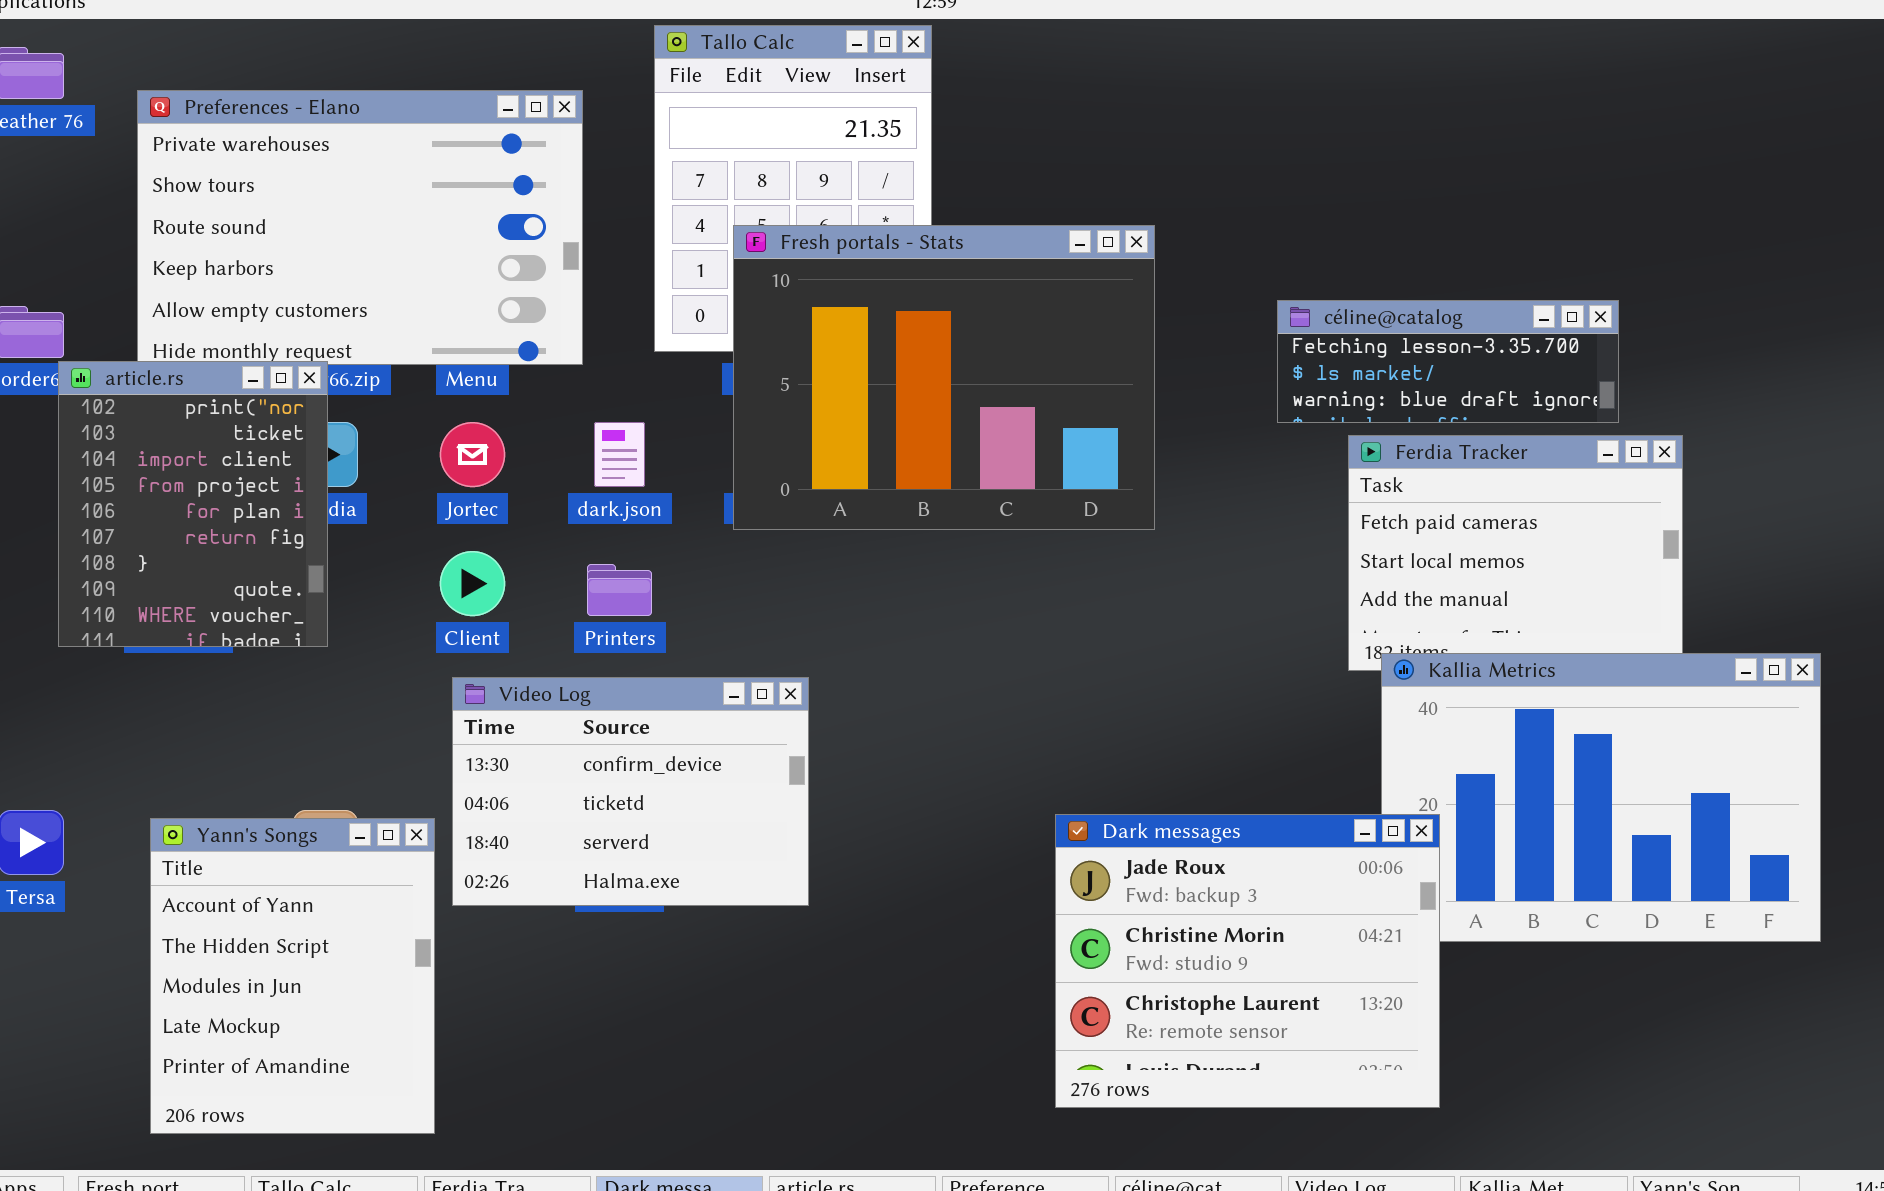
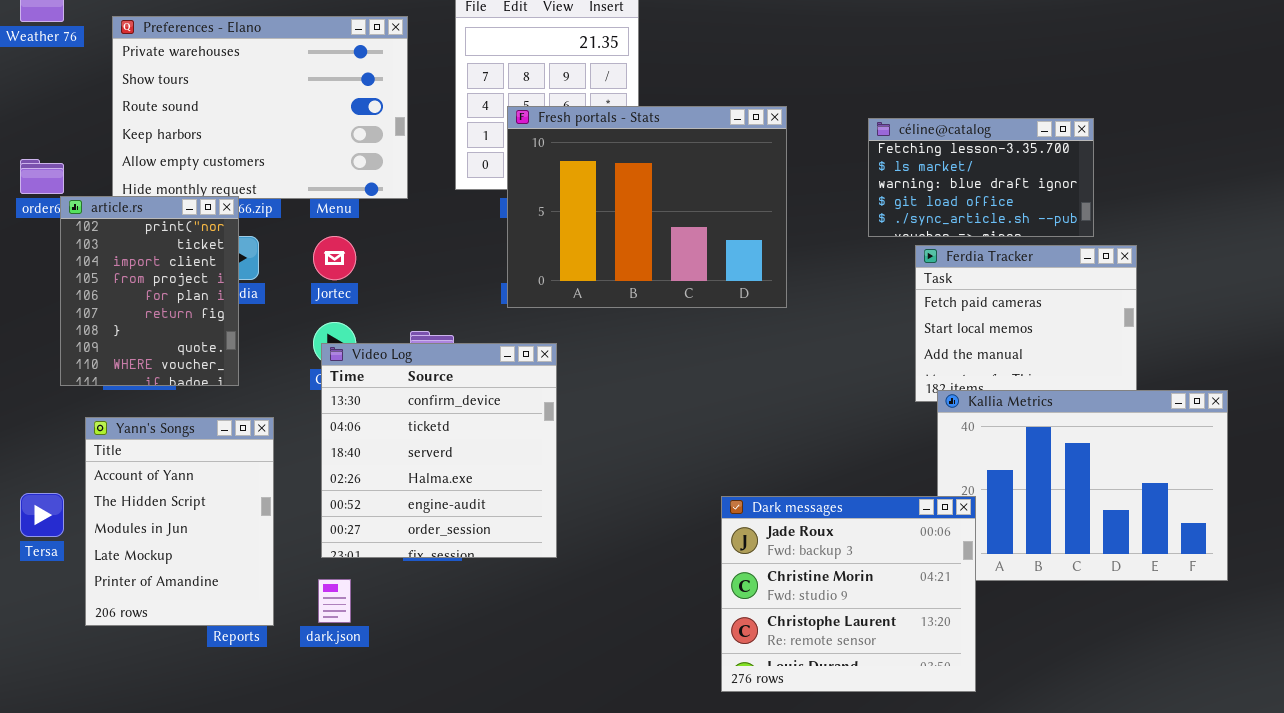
céline@catalog: [1277,300,1619,423] -> [868,118,1094,237], resized
dark.json: [594,422,645,487] -> [318,579,351,623], moved
Video Log: [452,677,809,906] -> [321,343,557,558], resized
Yann's Songs: [150,818,435,1134] -> [85,417,274,626], moved

